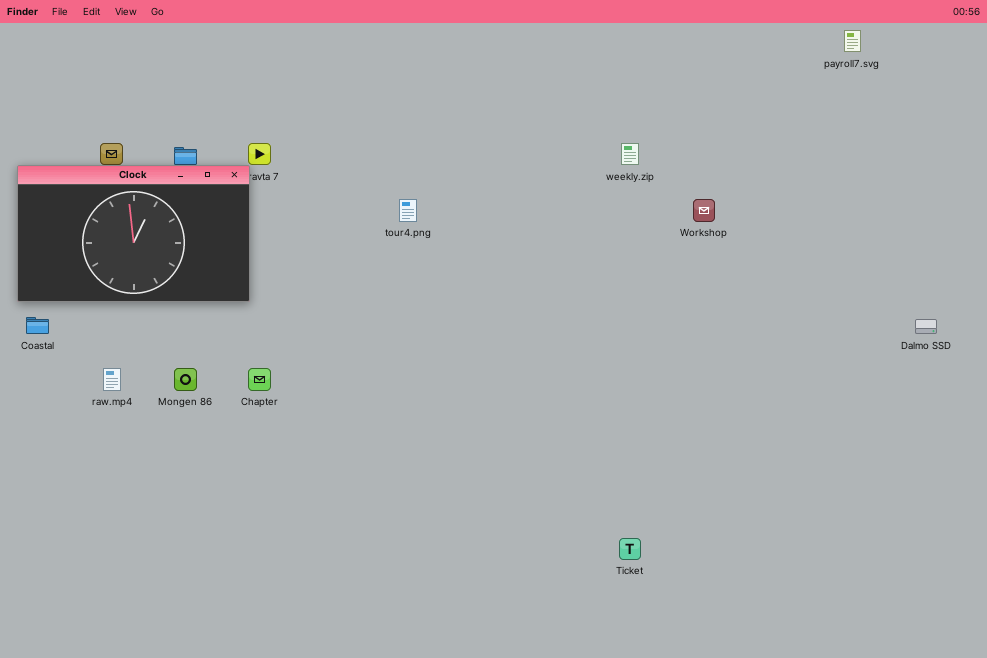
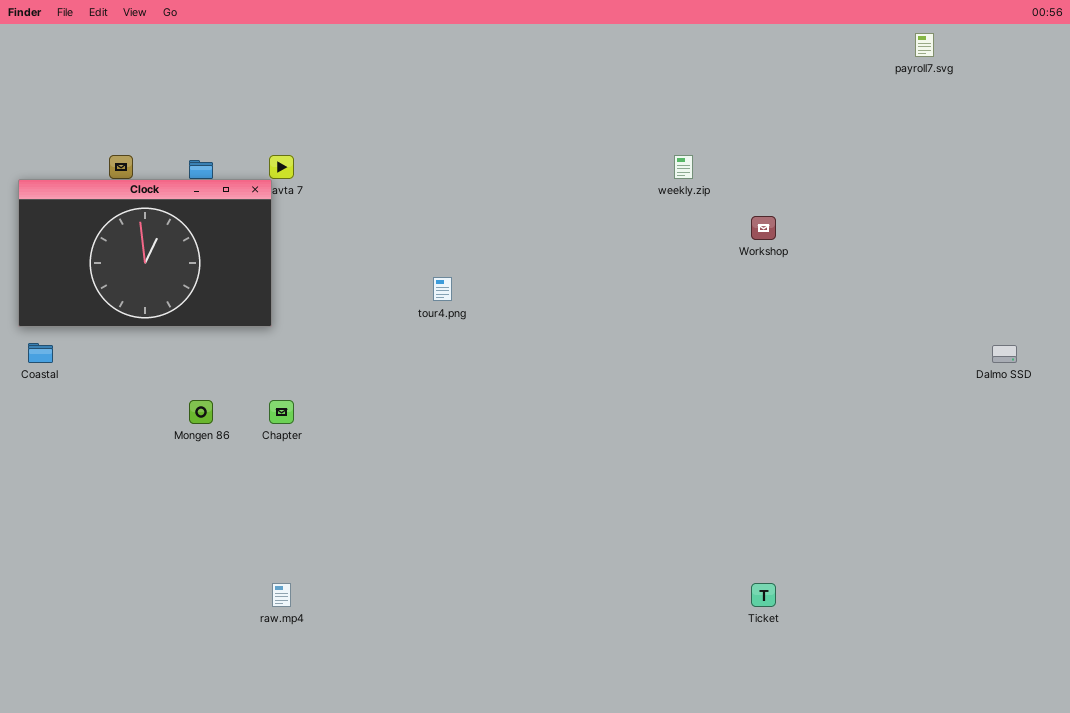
tour4.png: [399,199,417,222] -> [433,277,452,301], moved
raw.mp4: [103,368,121,391] -> [272,583,291,607], moved
Ticket: [619,538,641,560] -> [751,583,776,607], moved

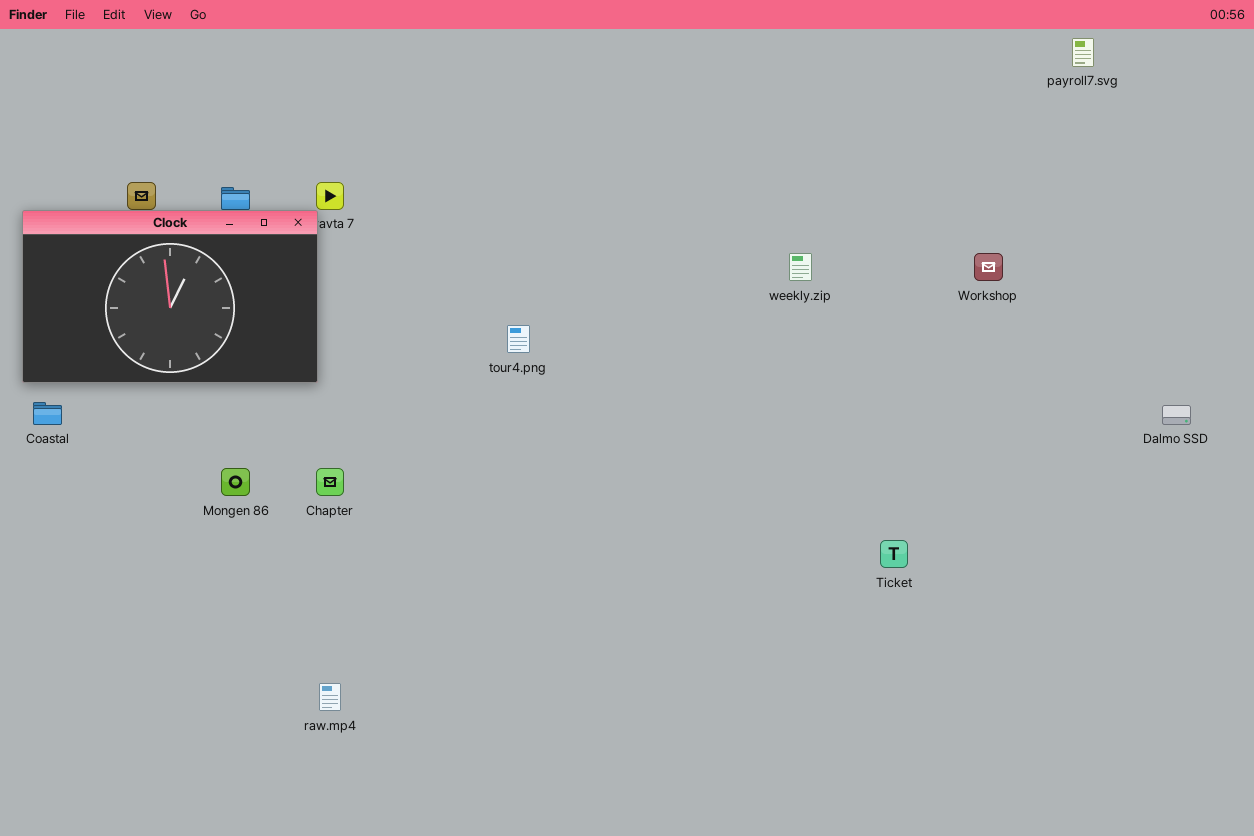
weekly.zip: [674,155,693,179] -> [789,253,812,281], moved
Workshop: [751,216,776,240] -> [974,253,1003,281], moved
Ticket: [751,583,776,607] -> [880,540,908,568], moved

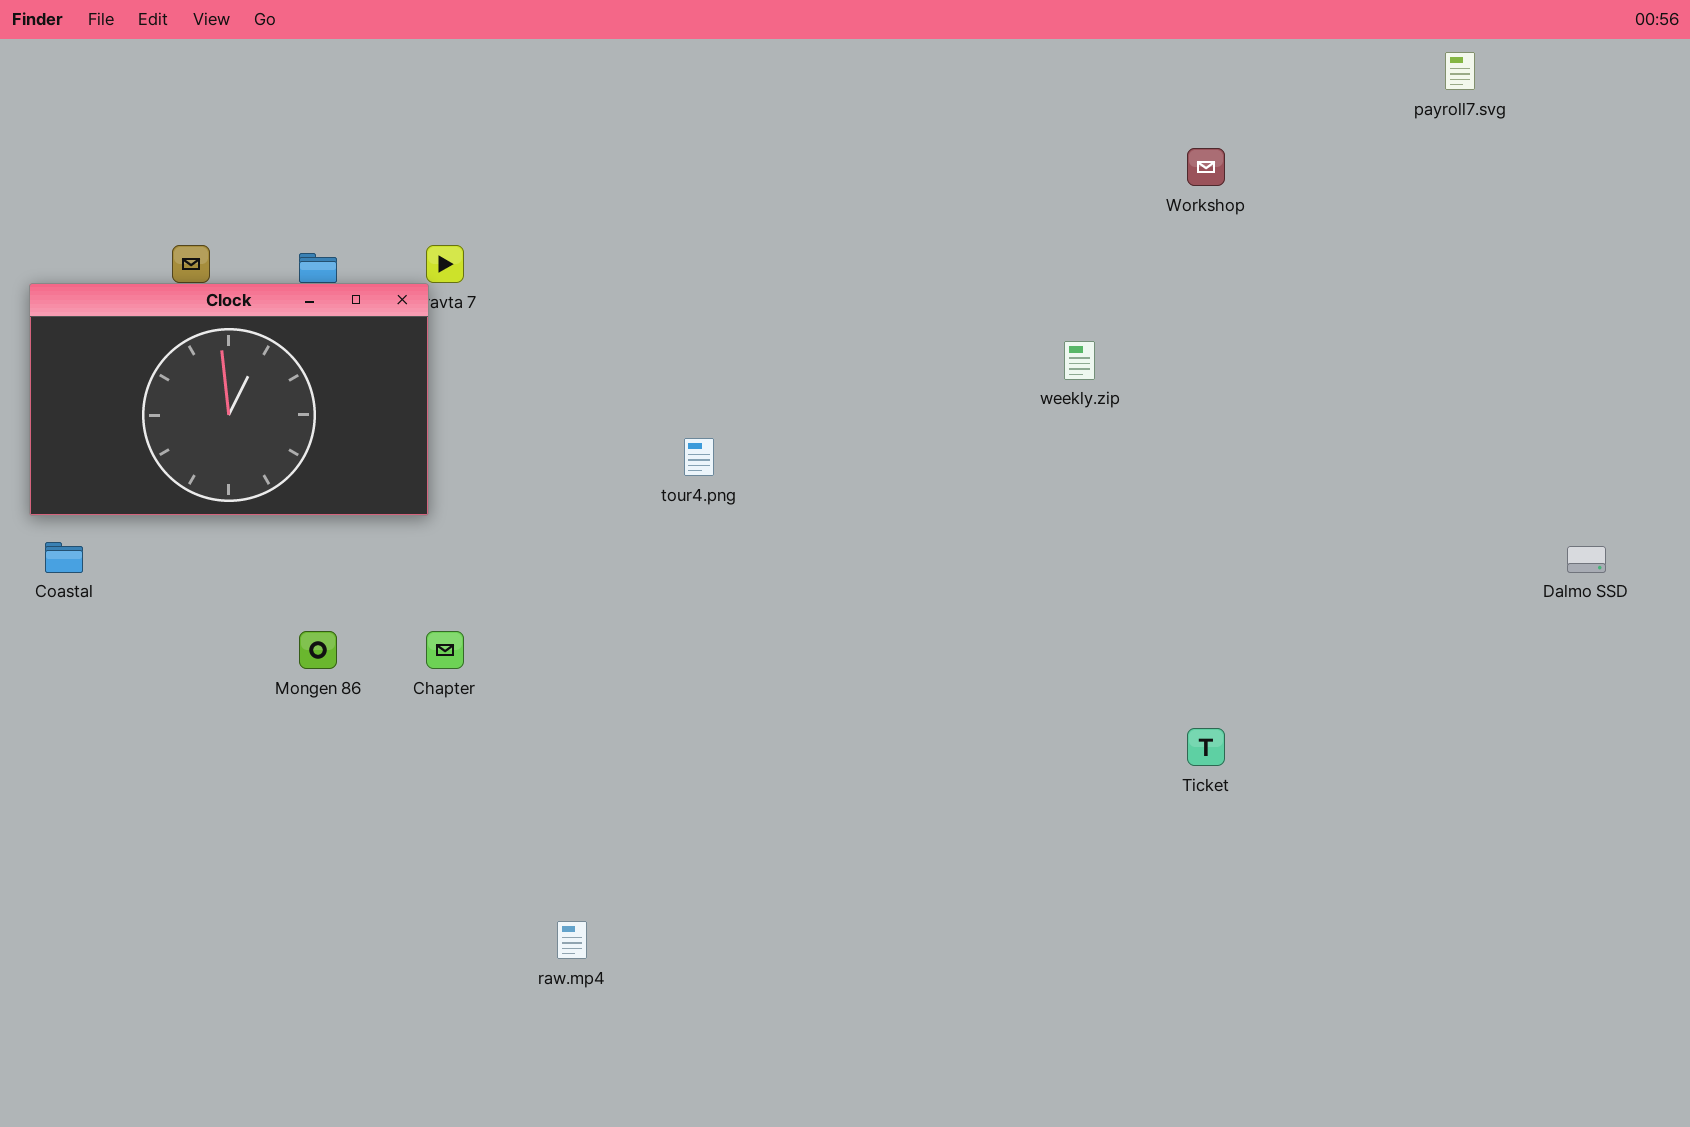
Workshop: [974,253,1003,281] -> [1187,148,1225,186], moved
raw.mp4: [319,683,341,711] -> [557,921,587,959], moved

